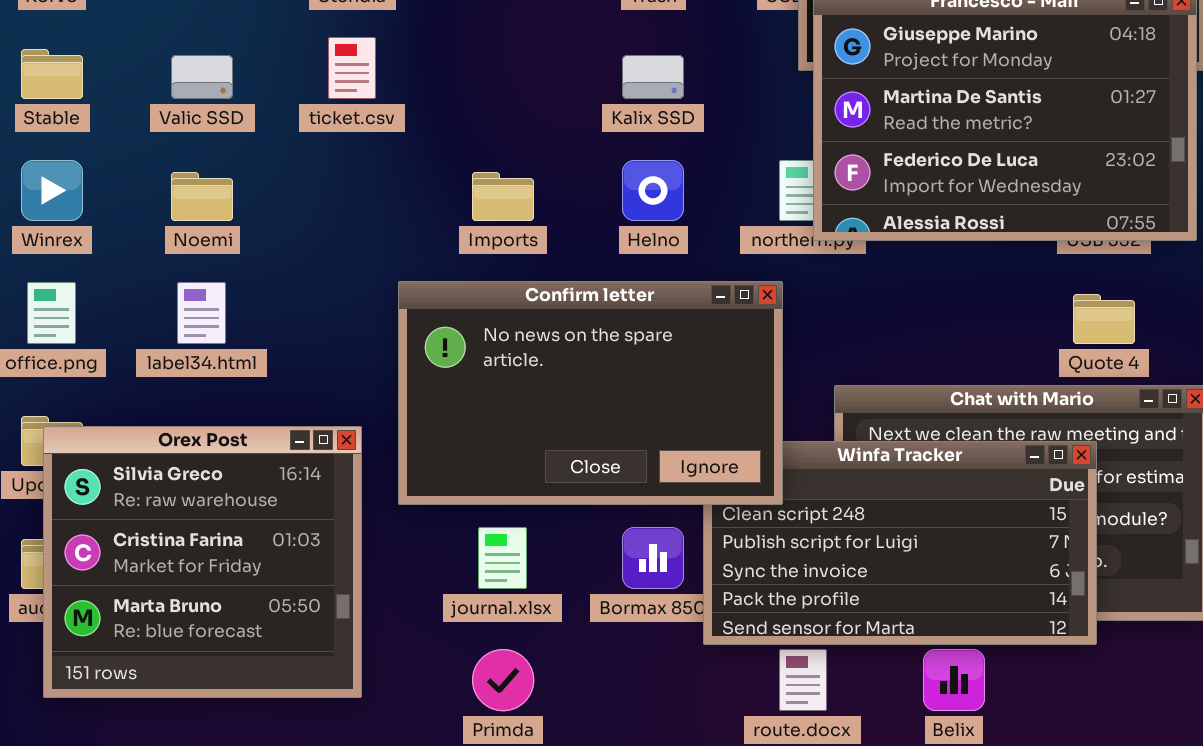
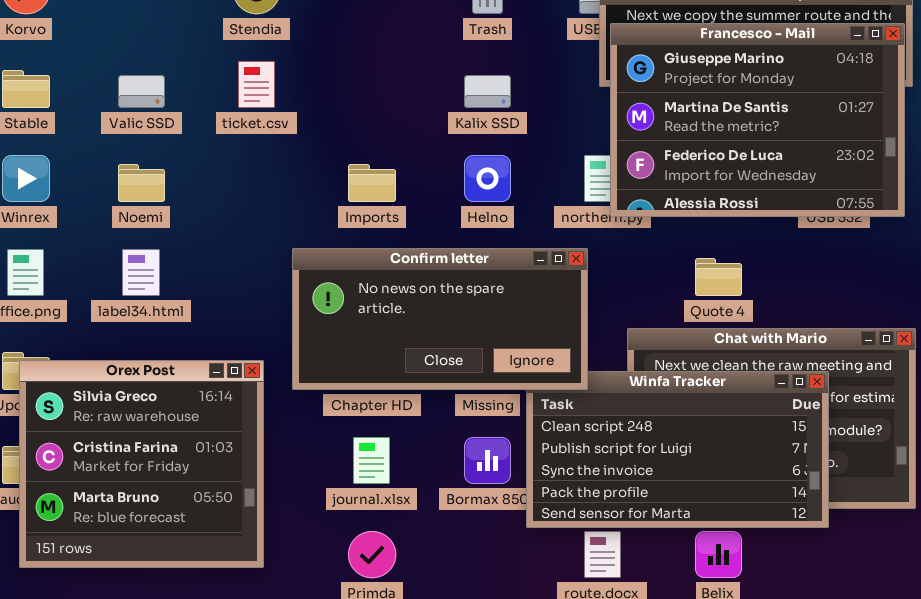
Confirm letter: [398,281,783,505] -> [292,248,588,390], resized
Quote 4: [1073,294,1135,344] -> [695,258,742,296], moved

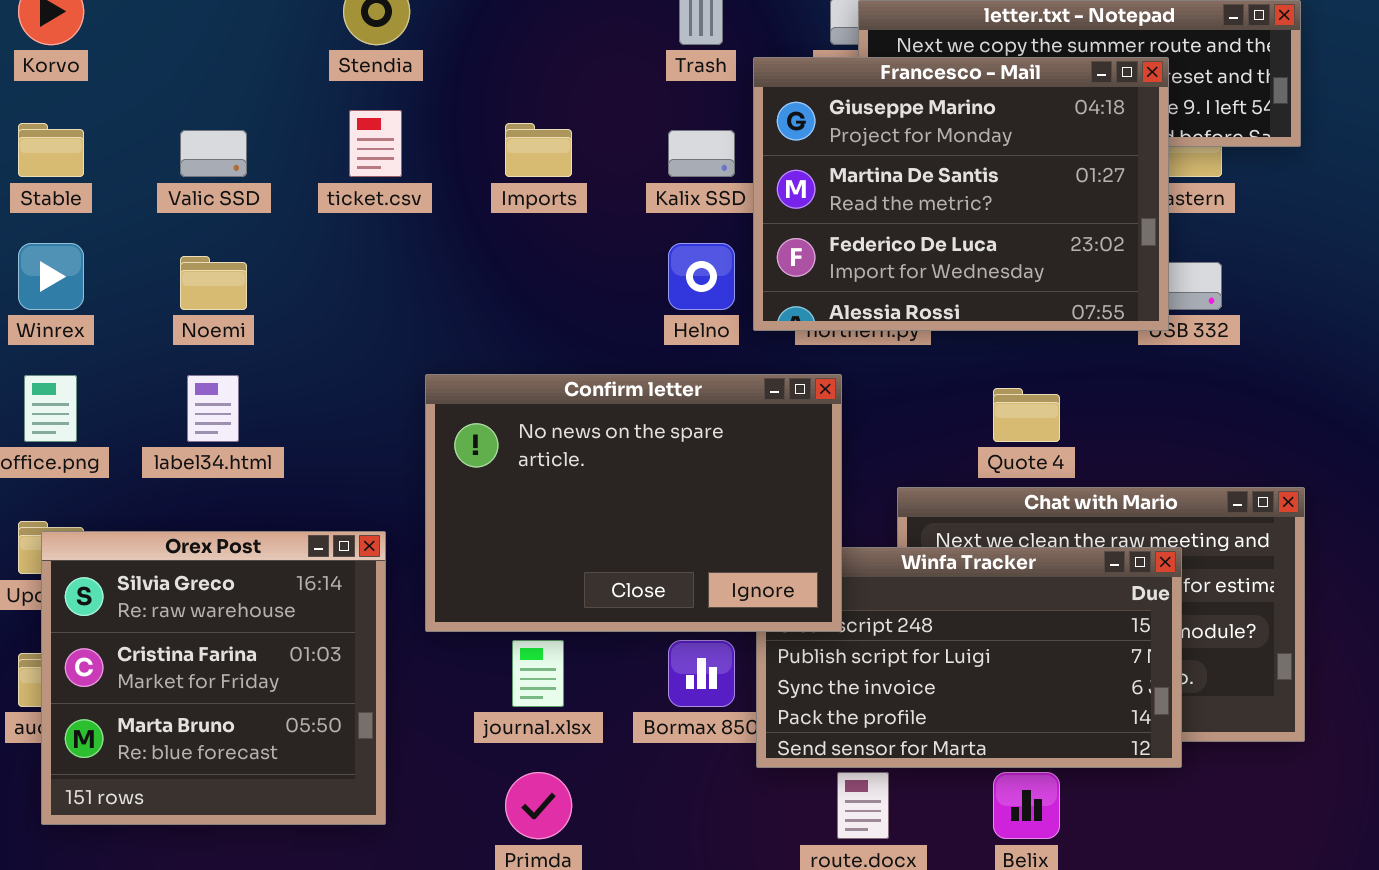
Francesco - Mail: [610,23,905,217] -> [753,57,1169,331], moved
Imports: [348,164,396,202] -> [505,123,572,177], moved
Confirm letter: [292,248,588,390] -> [425,374,842,632], resized

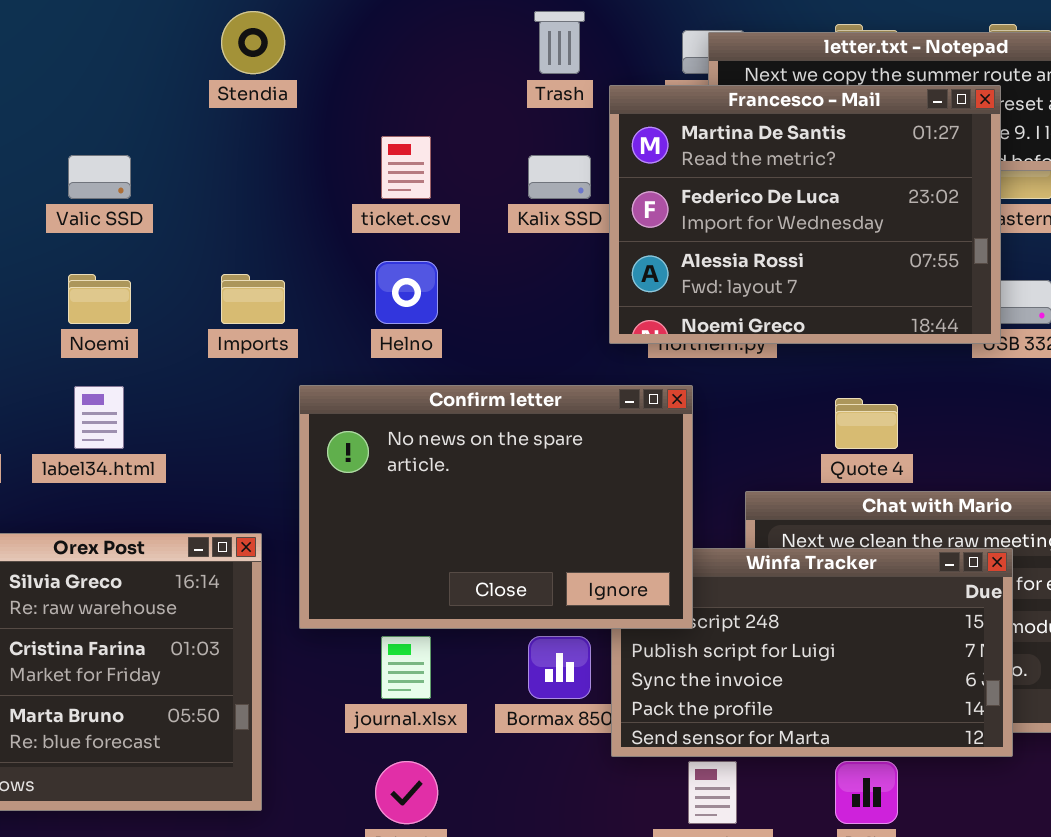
Francesco - Mail: [753,57,1169,331] -> [609,85,1001,344], scrolled down 1 row
ticket.csv: [349,110,402,177] -> [381,136,431,199], moved
Imports: [505,123,572,177] -> [221,274,285,324], moved
Helno: [668,243,735,310] -> [375,261,438,324], moved

